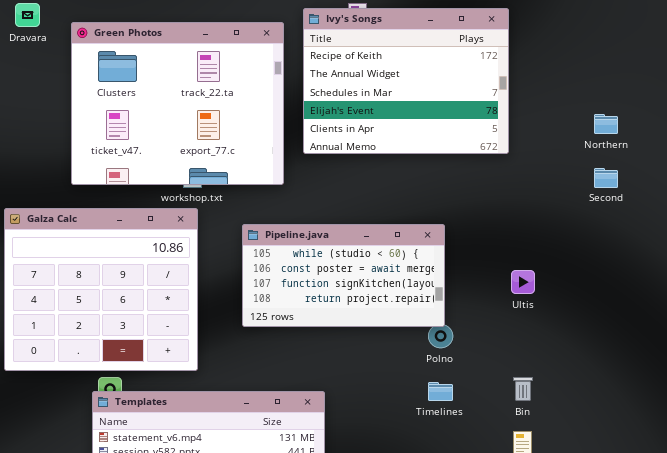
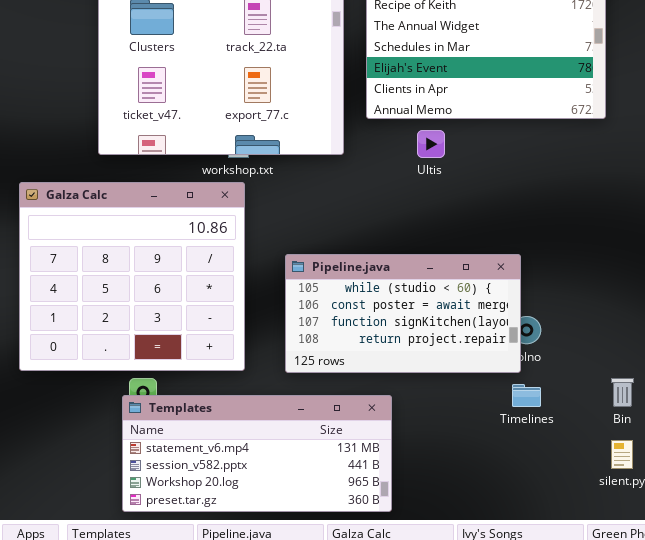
Pipeline.java: [242,224,445,327] -> [285,254,521,373], moved
Ultis: [511,270,535,294] -> [417,130,445,158], moved

